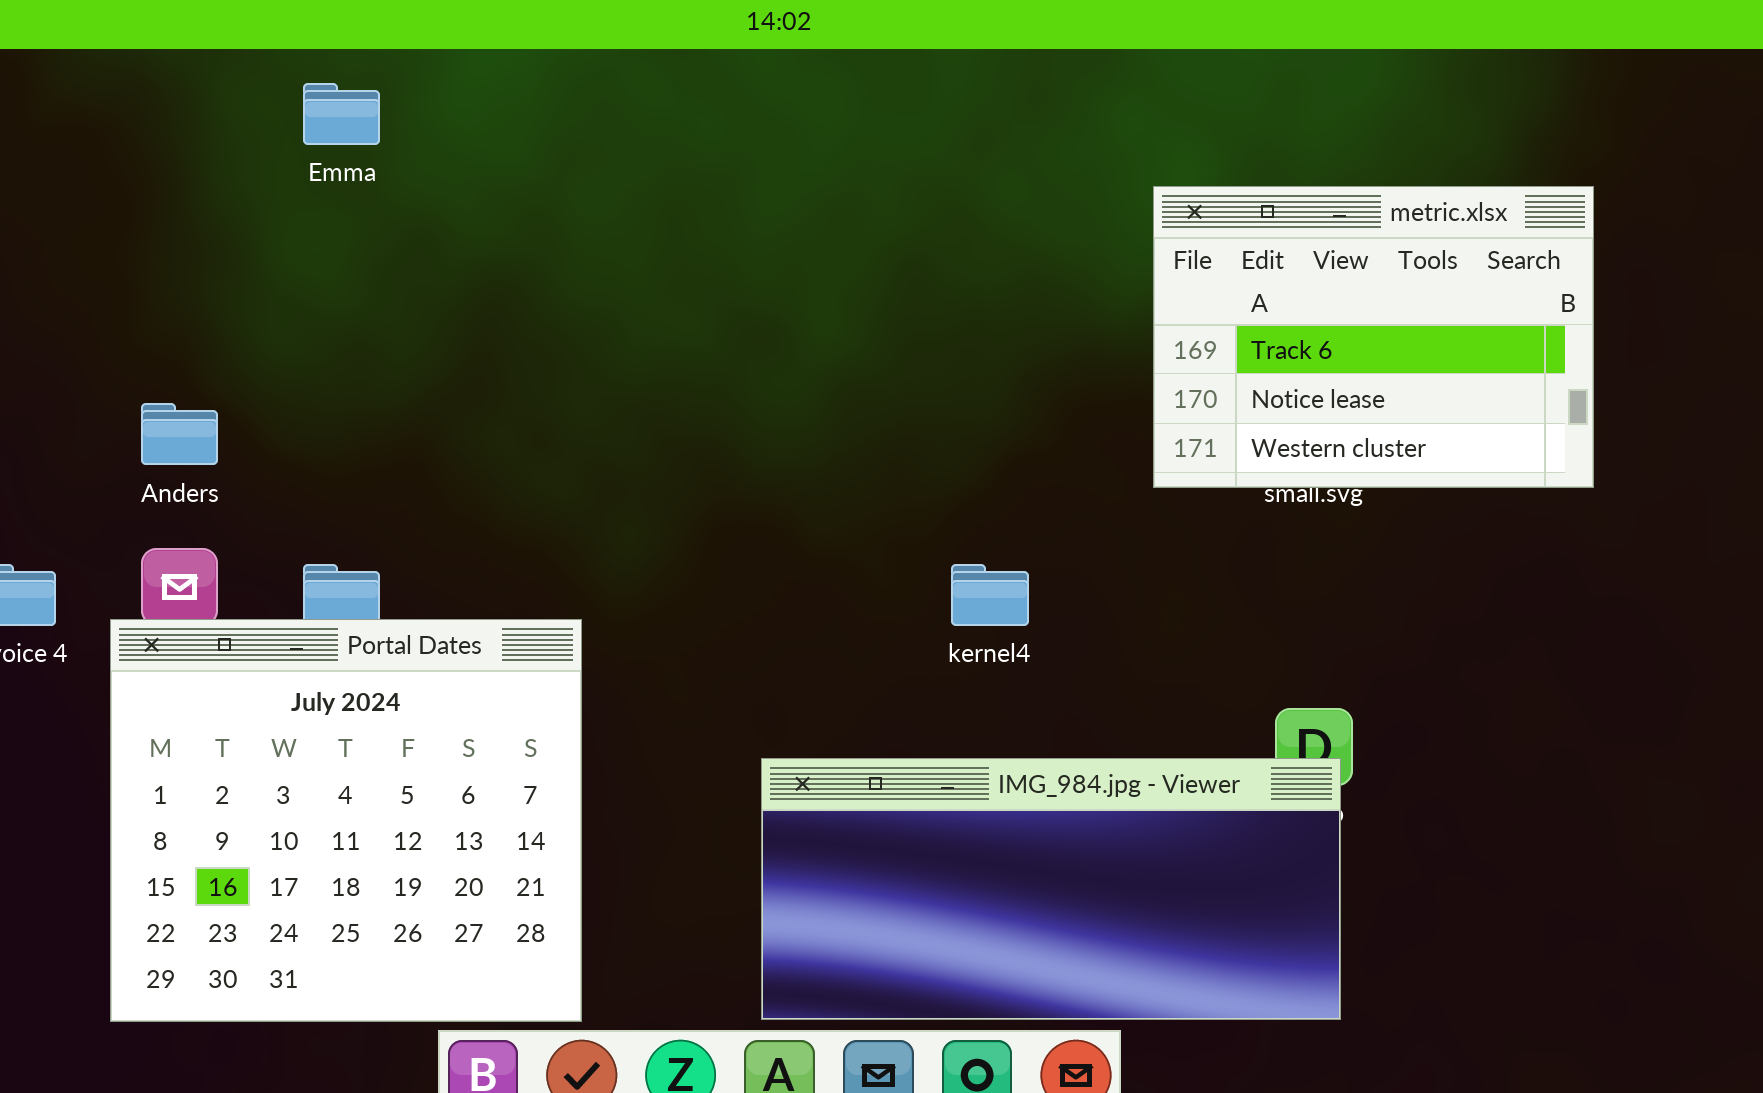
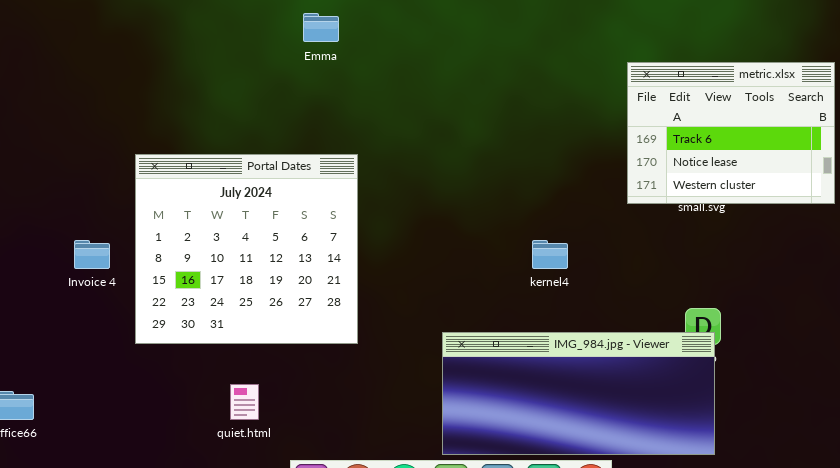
Emma: [303,83,380,145] -> [303,13,339,42], moved
Portal Dates: [110,619,582,1022] -> [135,154,358,344], moved

